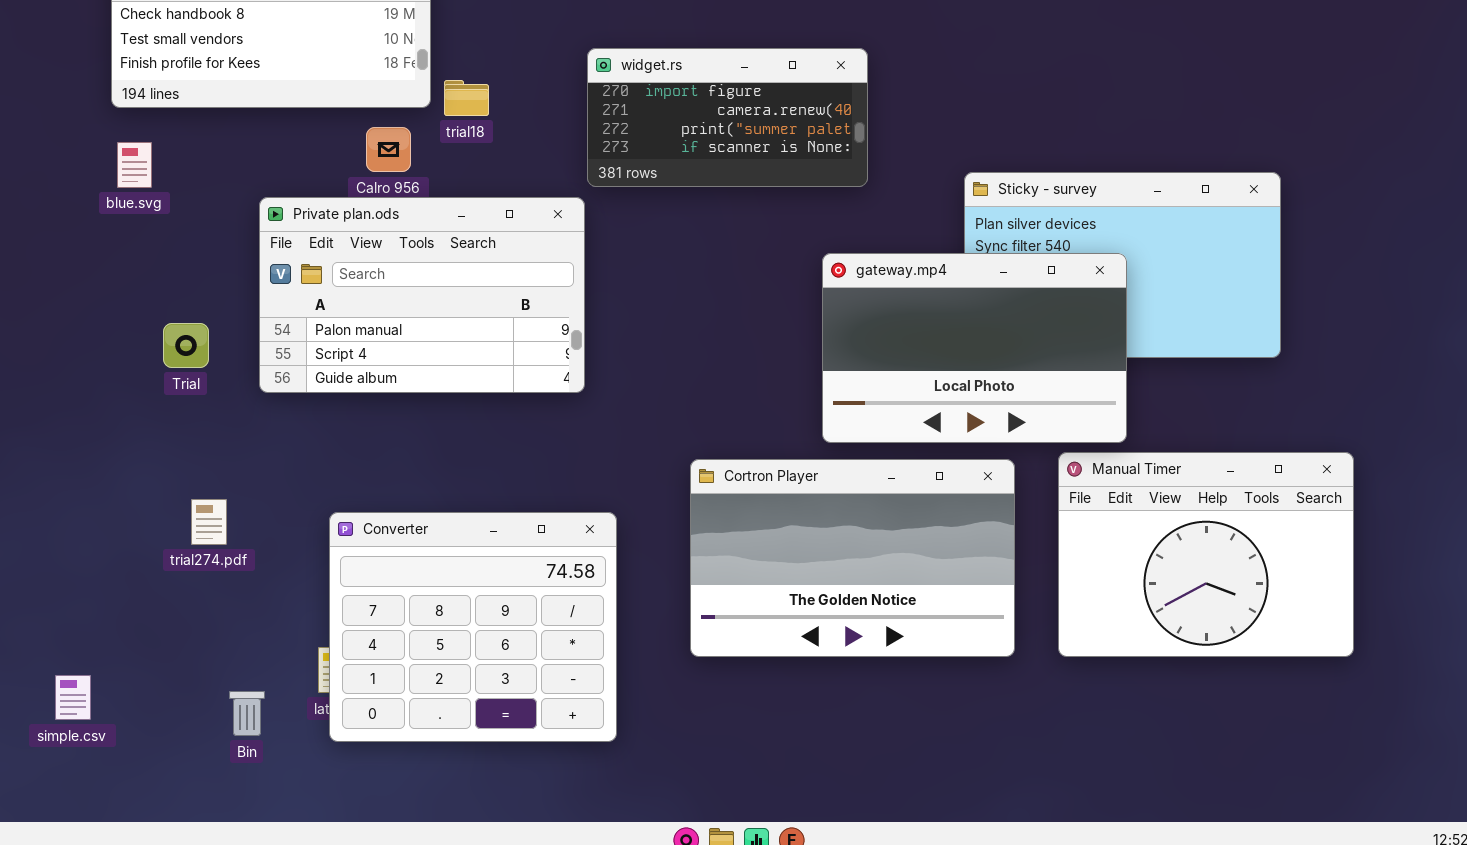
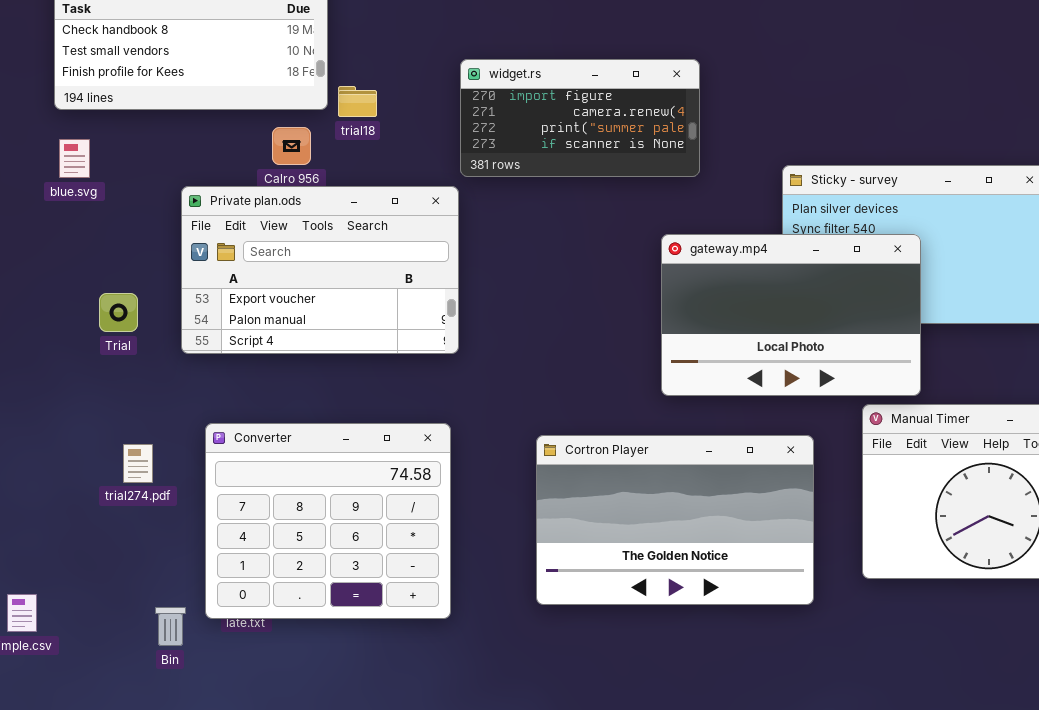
Private plan.ods: [259,197,585,393] -> [181,186,459,354], scrolled up 1 row
Cortron Player: [690,459,1015,657] -> [536,435,814,605], moved
Converter: [329,512,617,742] -> [205,423,451,619], moved

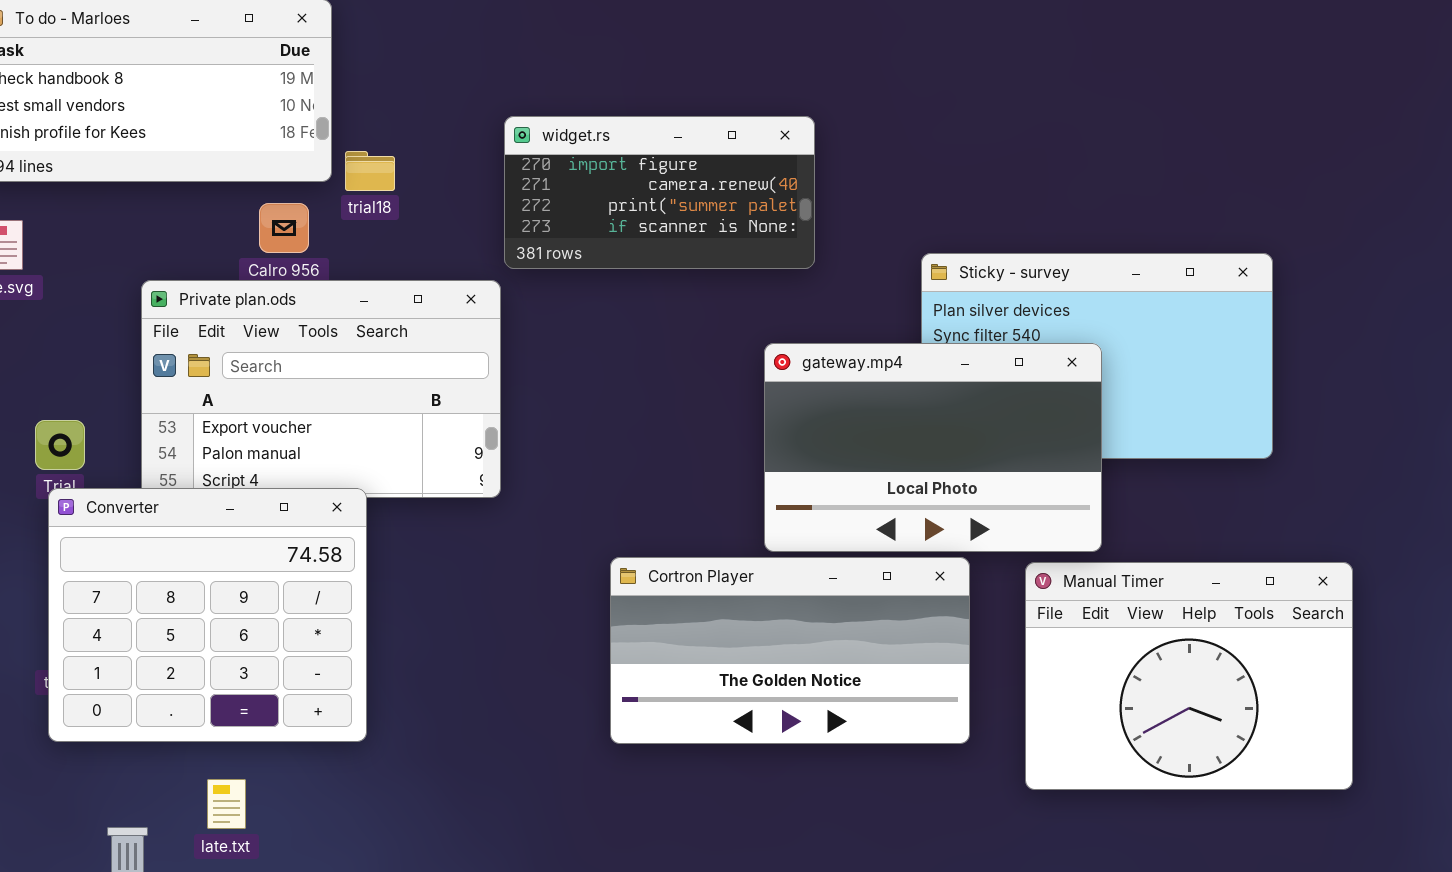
Converter: [205,423,451,619] -> [48,488,367,742], moved
Cortron Player: [536,435,814,605] -> [610,557,970,744], moved, resized

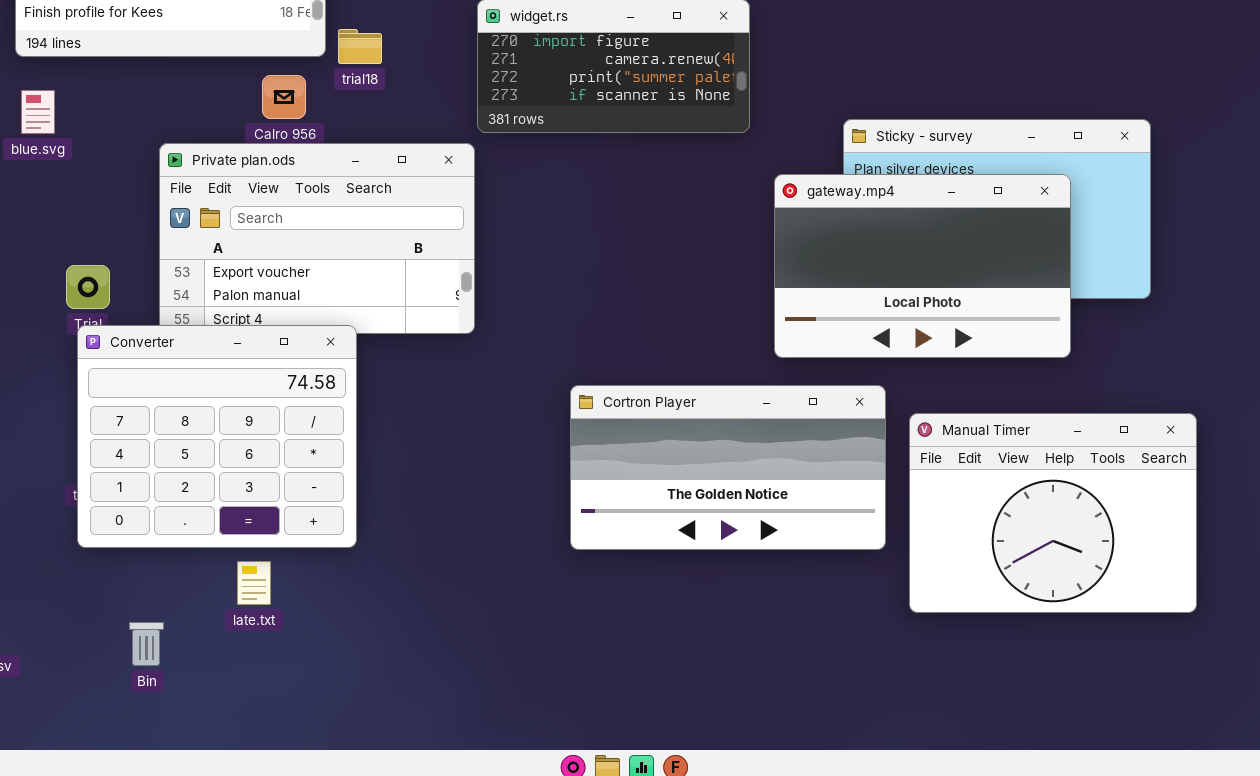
gateway.mp4: [764,343,1102,552] -> [774,174,1071,358], moved
Manual Timer: [1025,562,1353,790] -> [909,413,1197,613], moved
late.txt: [207,779,246,829] -> [237,561,271,605], moved

